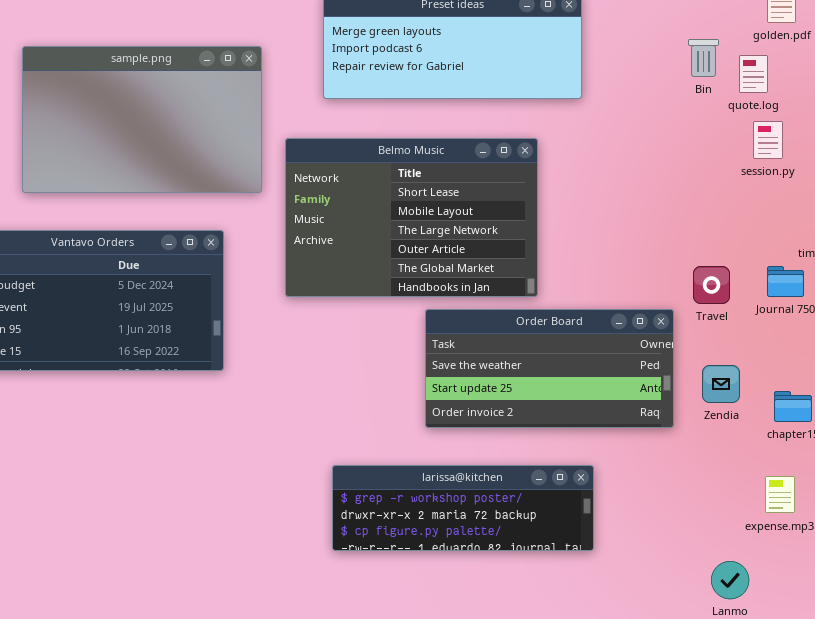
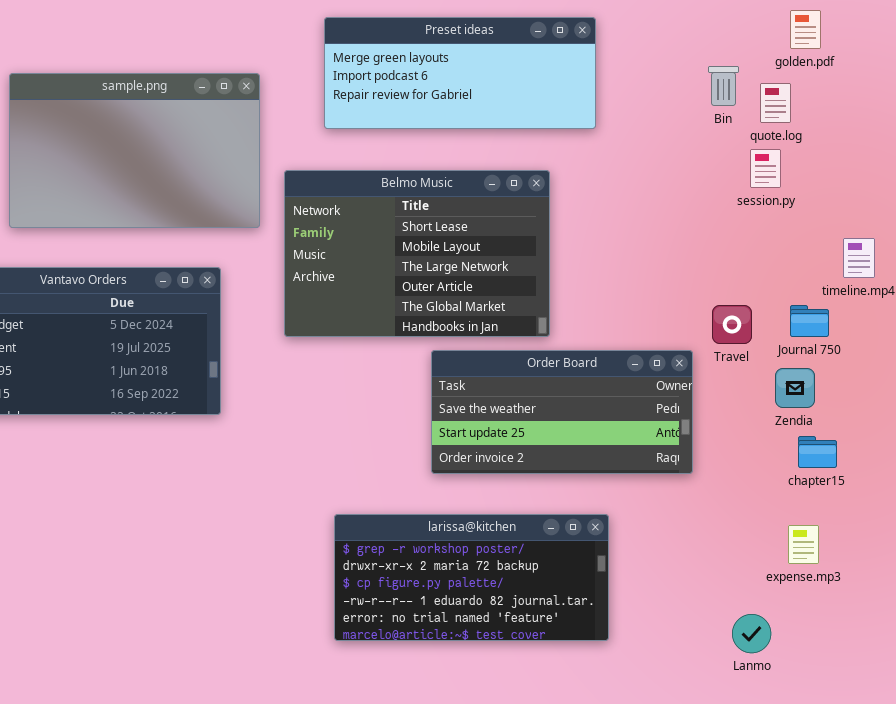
session.py: [753,121,783,159] -> [750,149,781,188], moved
Zendia: [702,365,740,403] -> [775,368,815,408], moved
larissa@kitchen: [332,465,594,551] -> [334,514,609,641], resized

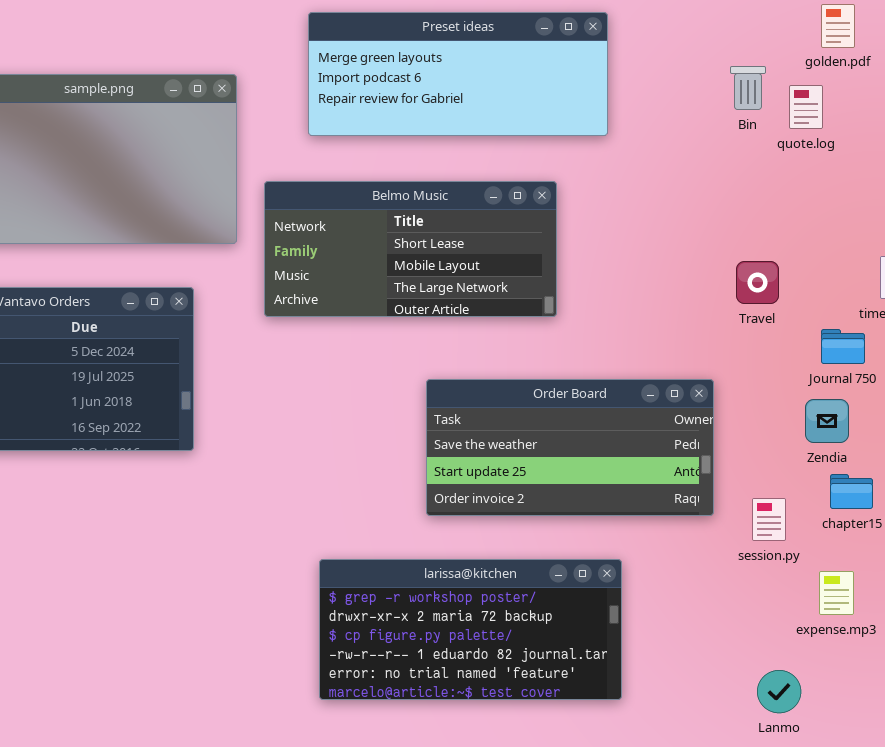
session.py: [750,149,781,188] -> [752,498,786,541], moved
Belmo Music: [284,170,550,337] -> [264,181,557,317], resized
Travel: [712,305,752,344] -> [736,261,779,304], moved

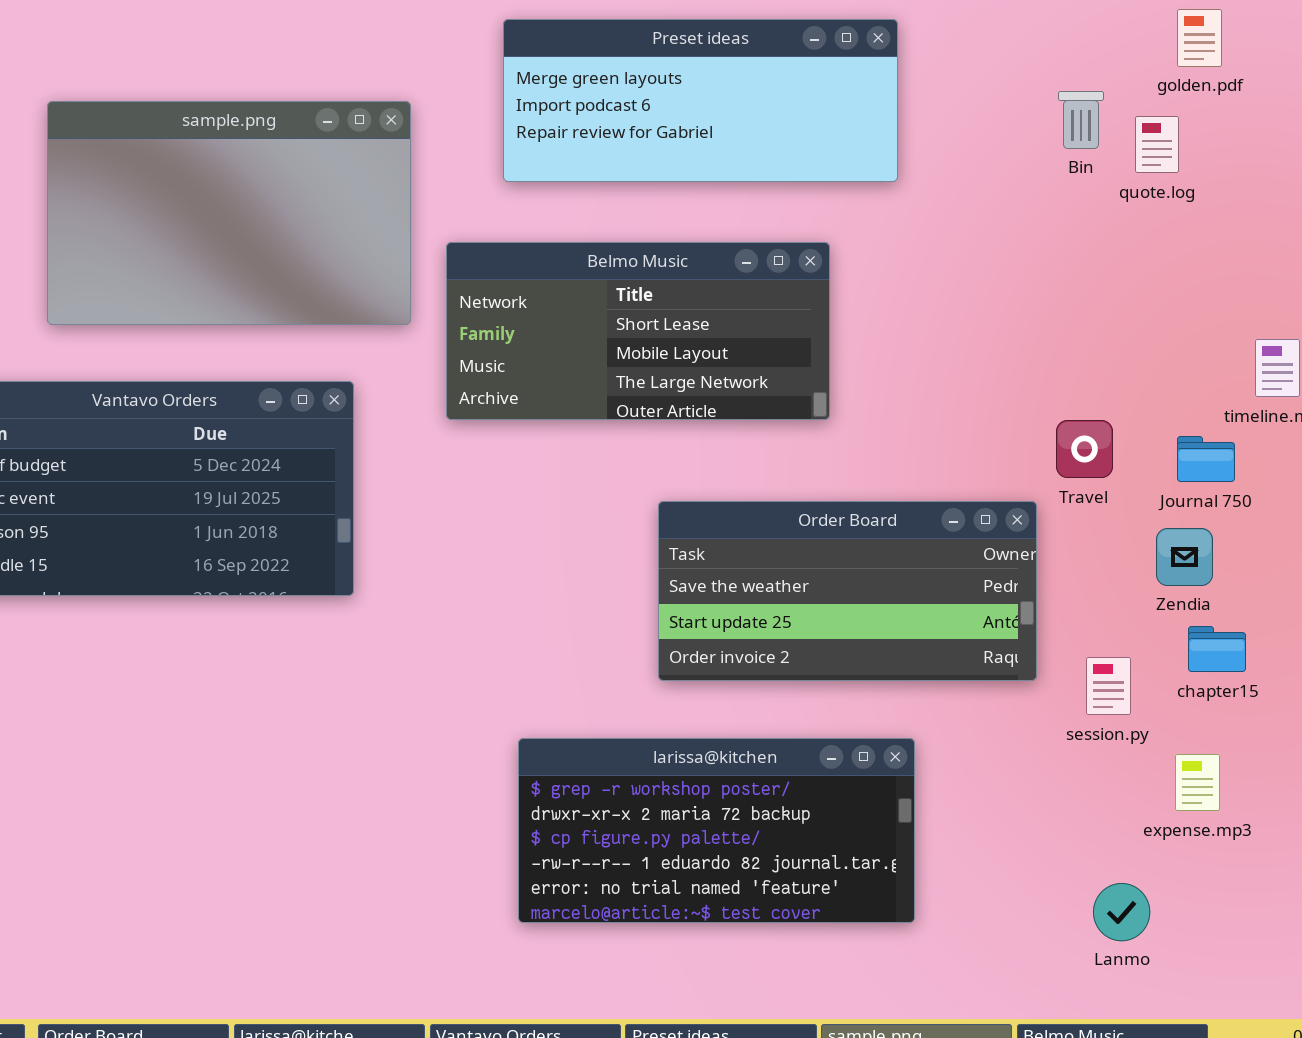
Travel: [736,261,779,304] -> [1056,420,1113,478], moved

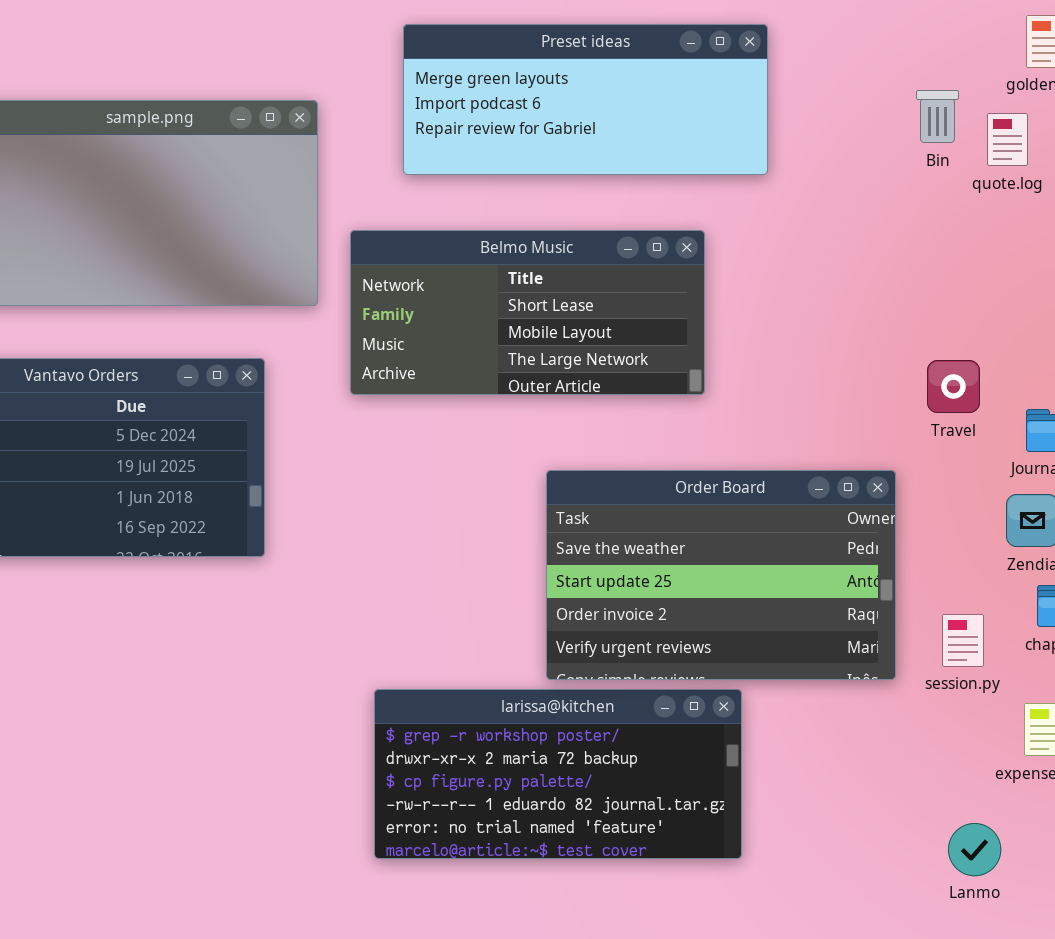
Travel: [1056,420,1113,478] -> [927,360,980,413], moved
Order Board: [658,501,1037,681] -> [546,470,896,680], resized
larissa@kitchen: [518,738,915,923] -> [374,689,742,859], moved

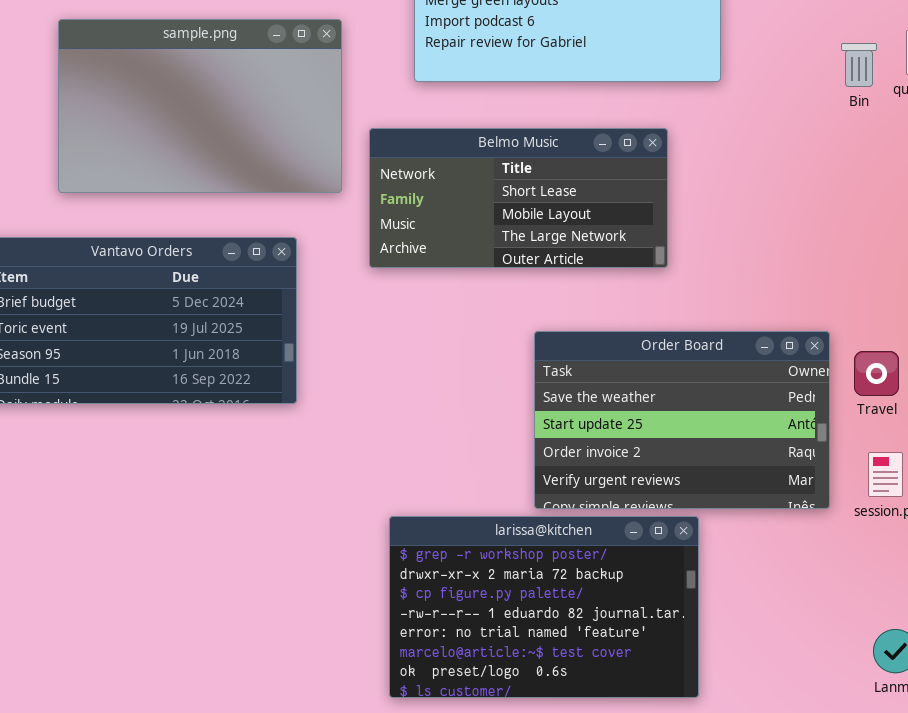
Bin: [916,90,959,143] -> [841,43,877,87], moved
Travel: [927,360,980,413] -> [854,351,899,396], moved
larissa@kitchen: [374,689,742,859] -> [389,516,699,698], resized

